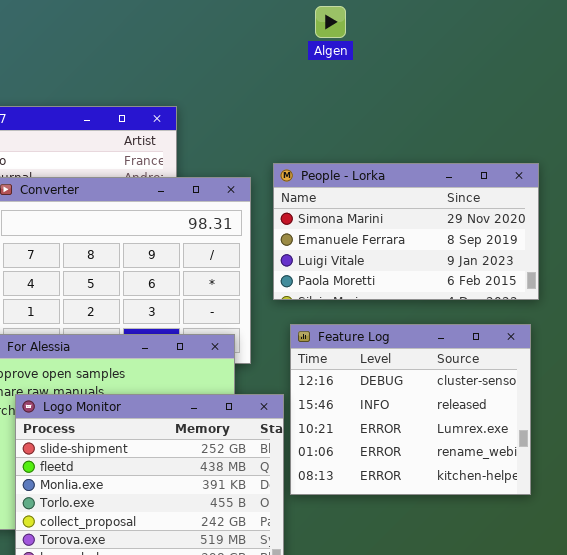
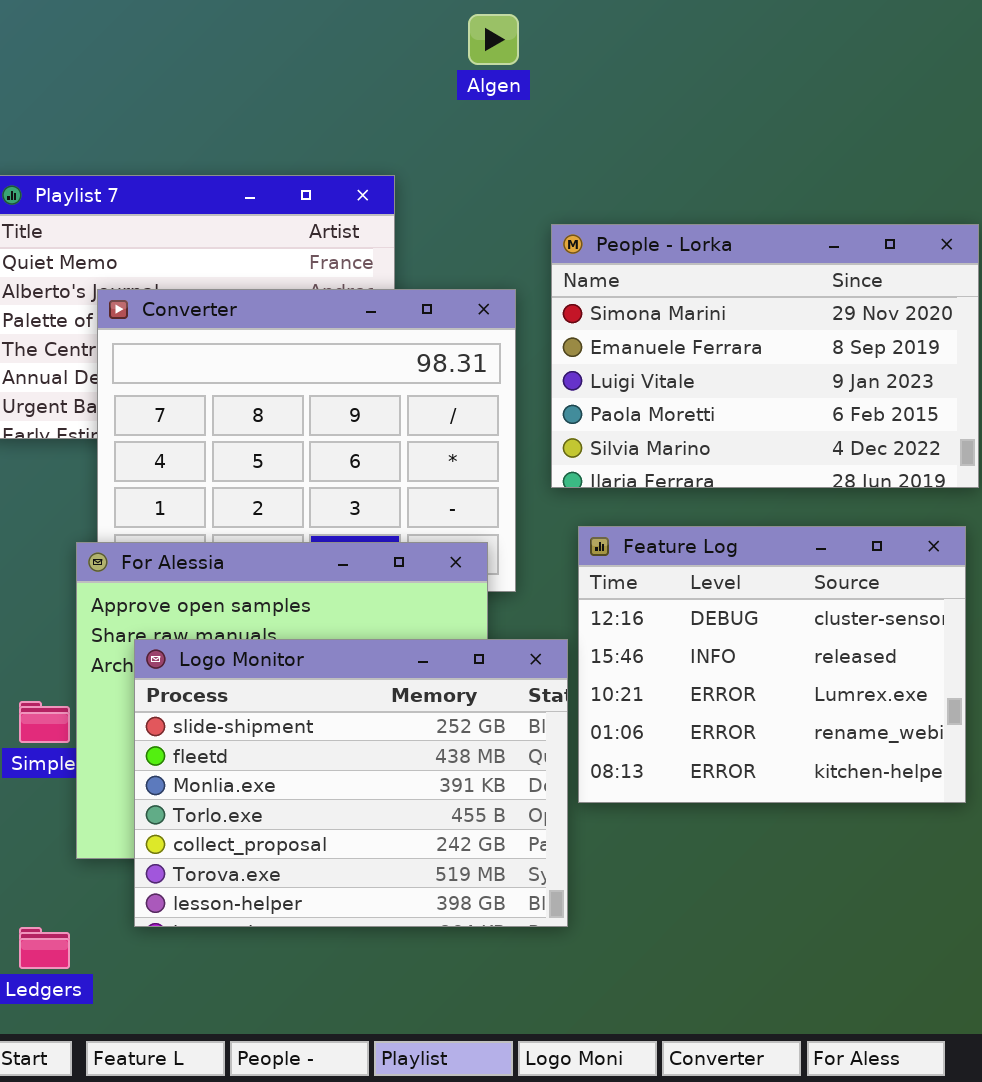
Algen: [315,6,346,38] -> [468,14,519,65], moved
People - Lorka: [273,163,539,300] -> [551,224,979,488], resized

